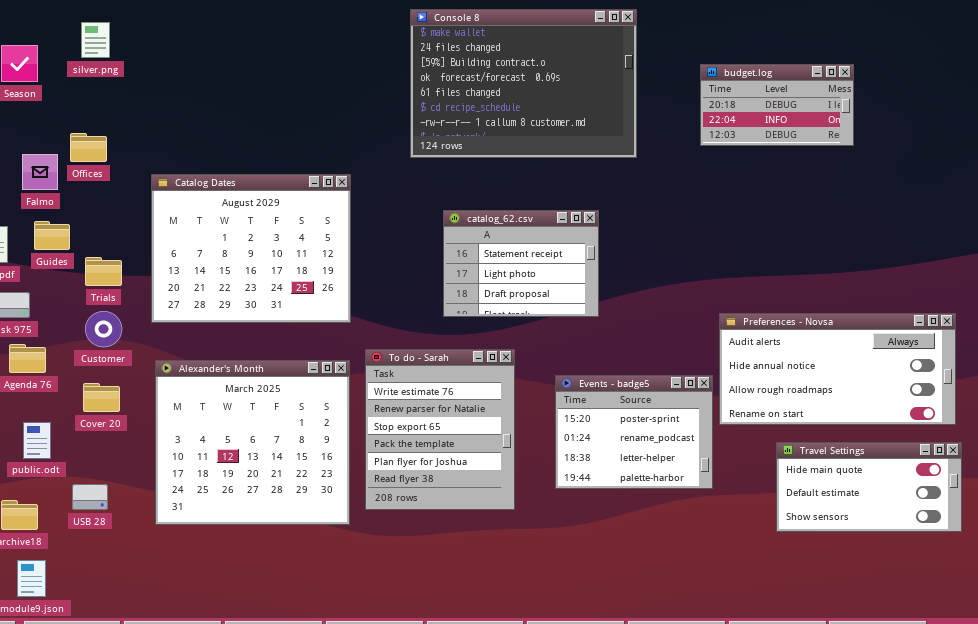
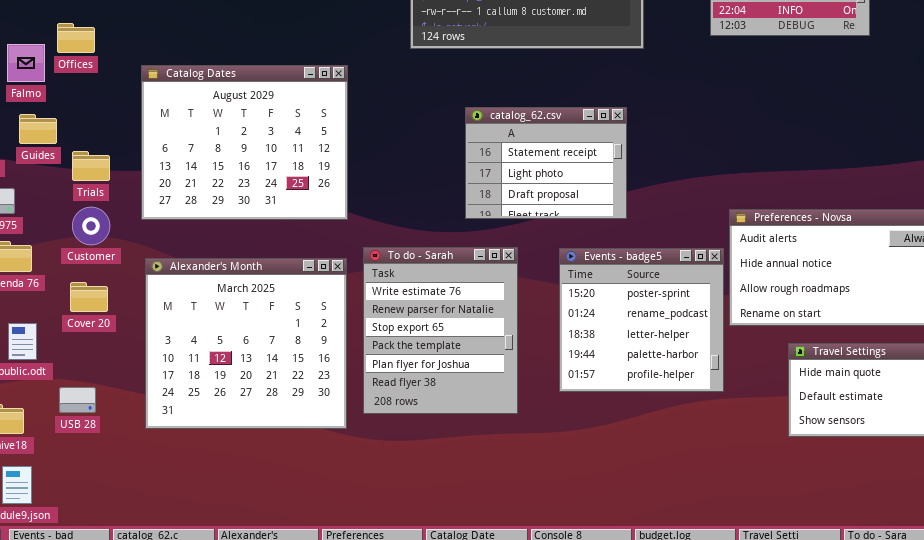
catalog_62.csv: [443,210,599,317] -> [465,107,627,219], moved
Events - badge5: [555,375,713,489] -> [559,248,724,392], resized

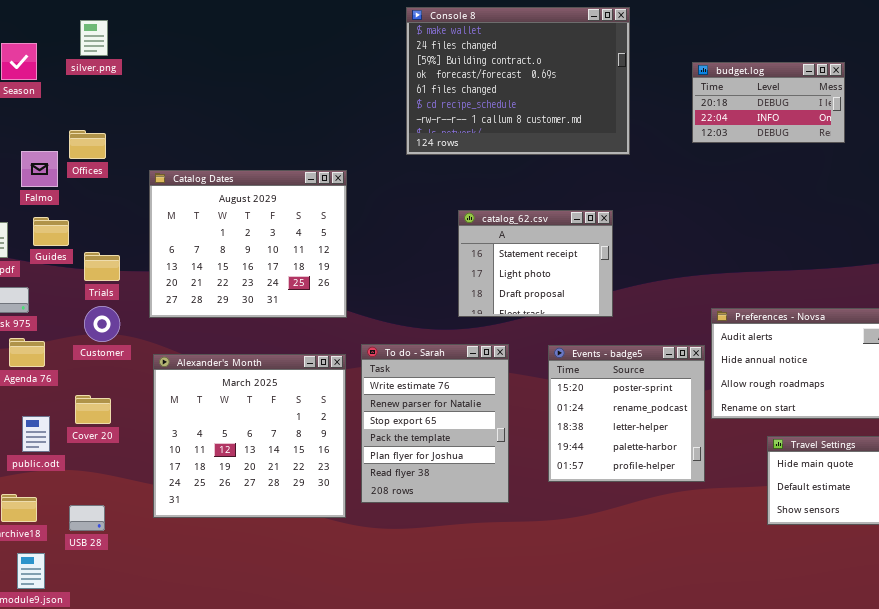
Cover 20: [70,282,108,312] -> [75,395,111,424], moved
USB 28: [59,387,96,413] -> [69,505,105,531], moved

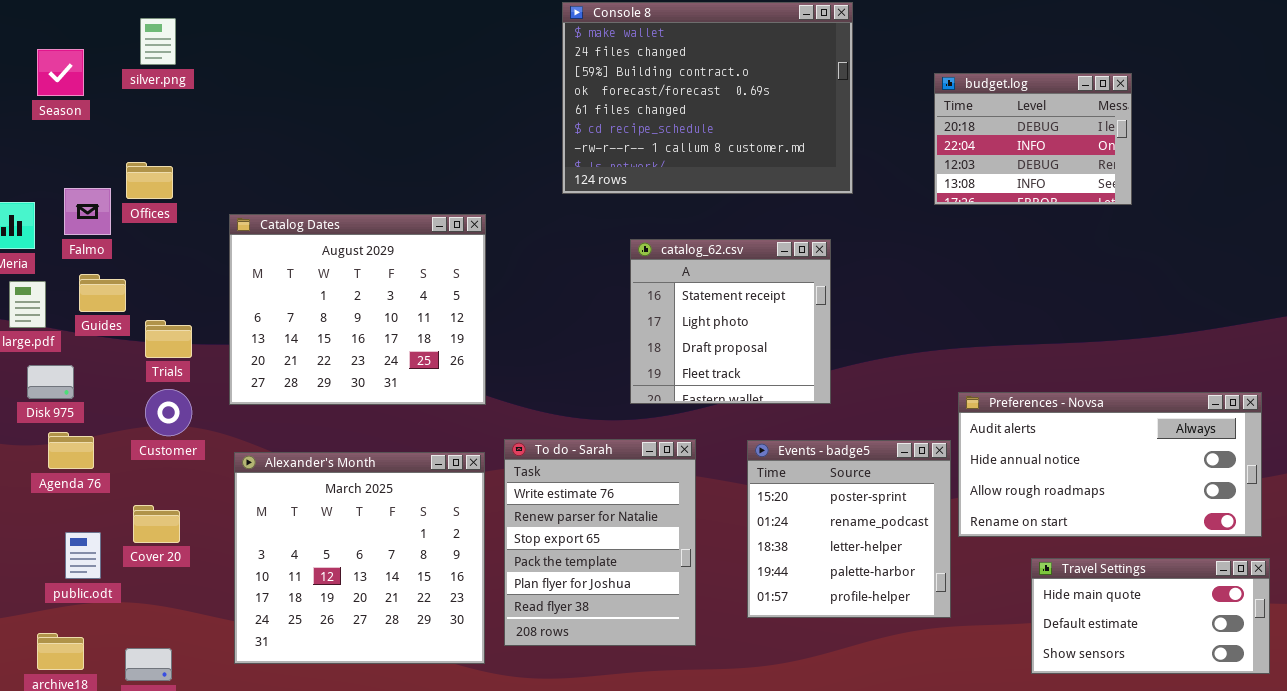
budget.log: [692,62,845,143] -> [934,73,1132,205], resized
catalog_62.csv: [458,210,613,317] -> [630,239,831,404], resized

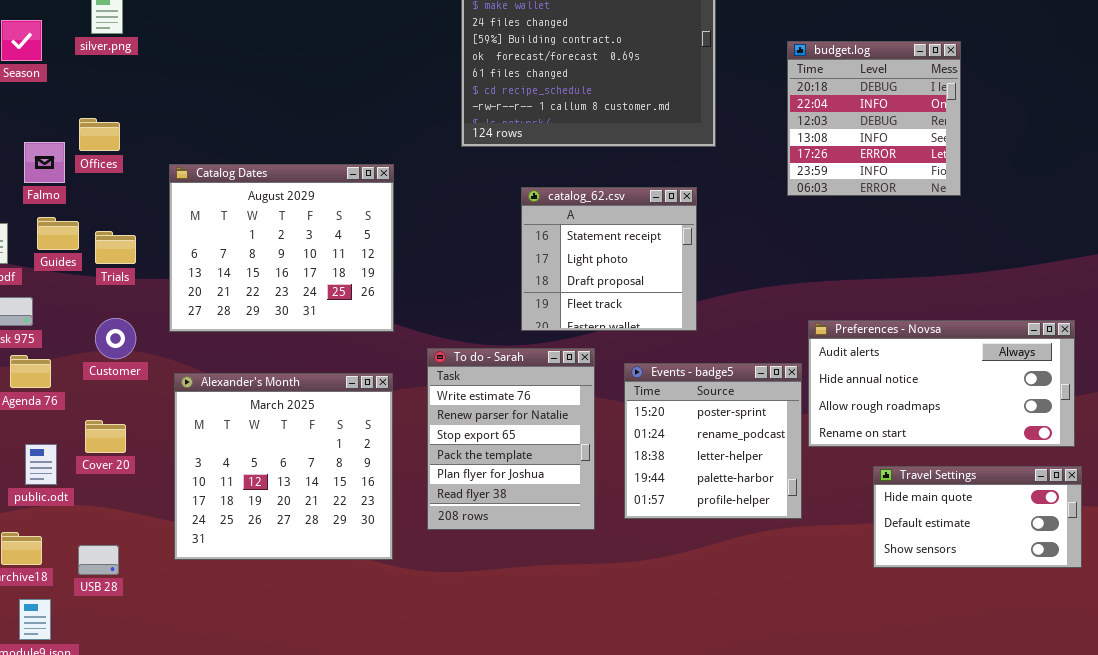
budget.log: [934,73,1132,205] -> [787,41,961,196], resized
Trials: [145,320,192,358] -> [95,231,136,264], moved
To do - Sarah: [504,439,696,646] -> [427,348,595,530], moved

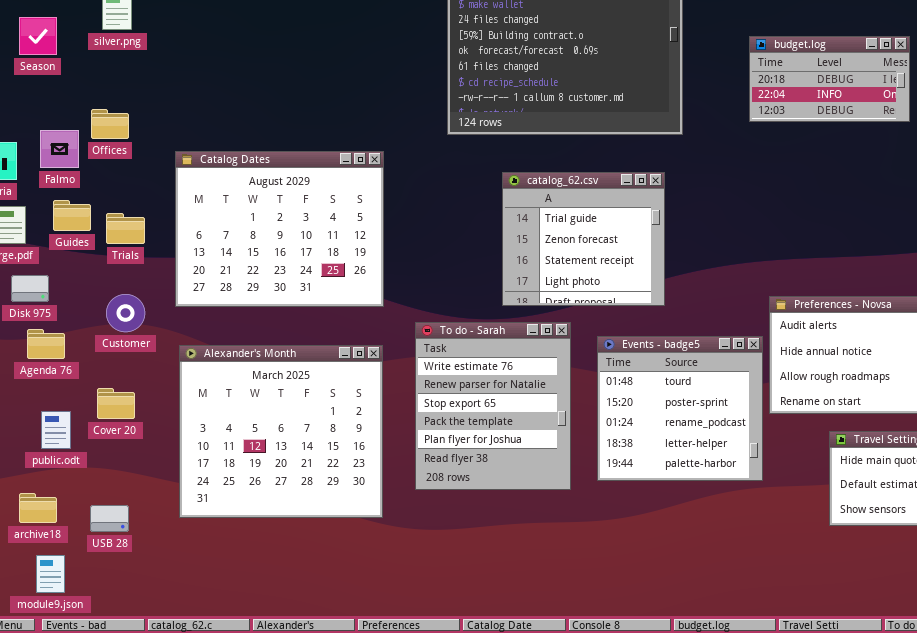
budget.log: [787,41,961,196] -> [749,36,910,122], resized
catalog_62.csv: [521,187,697,331] -> [502,172,665,306], scrolled up 2 rows
Events - badge5: [624,363,802,519] -> [597,336,763,481], scrolled up 1 row

